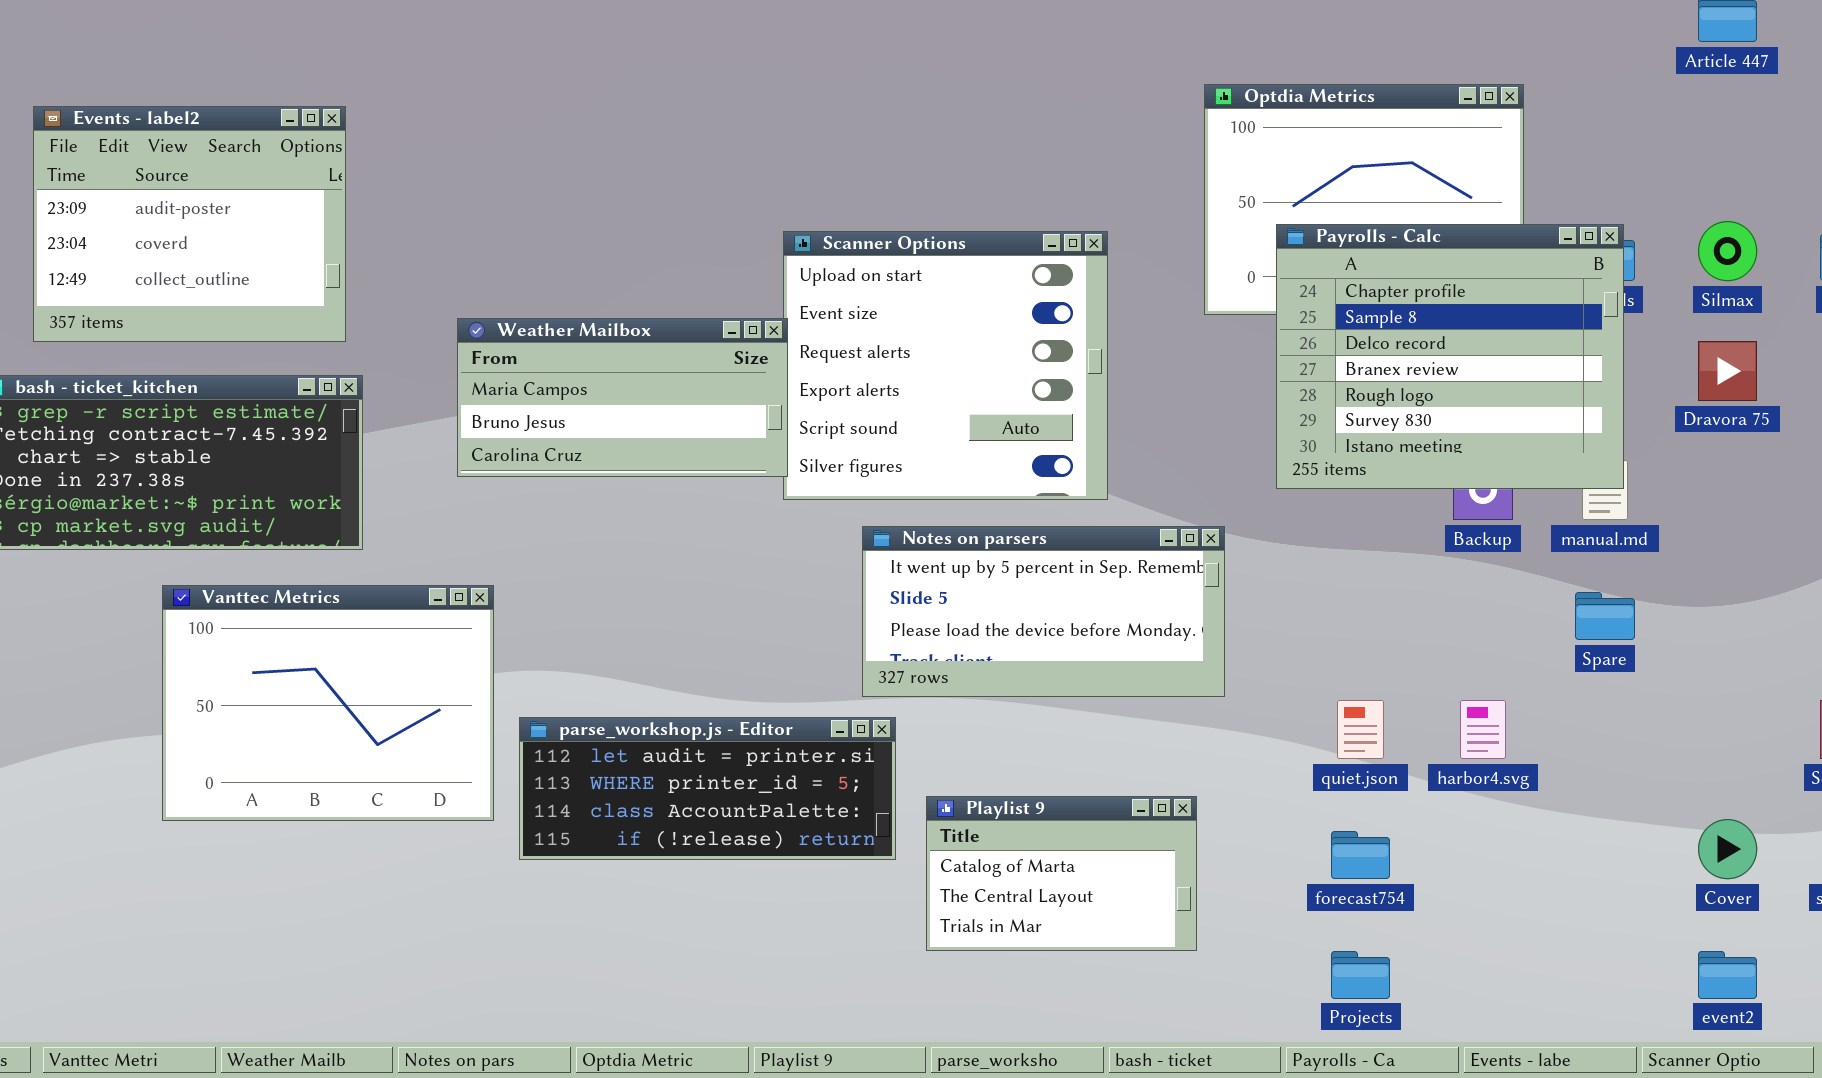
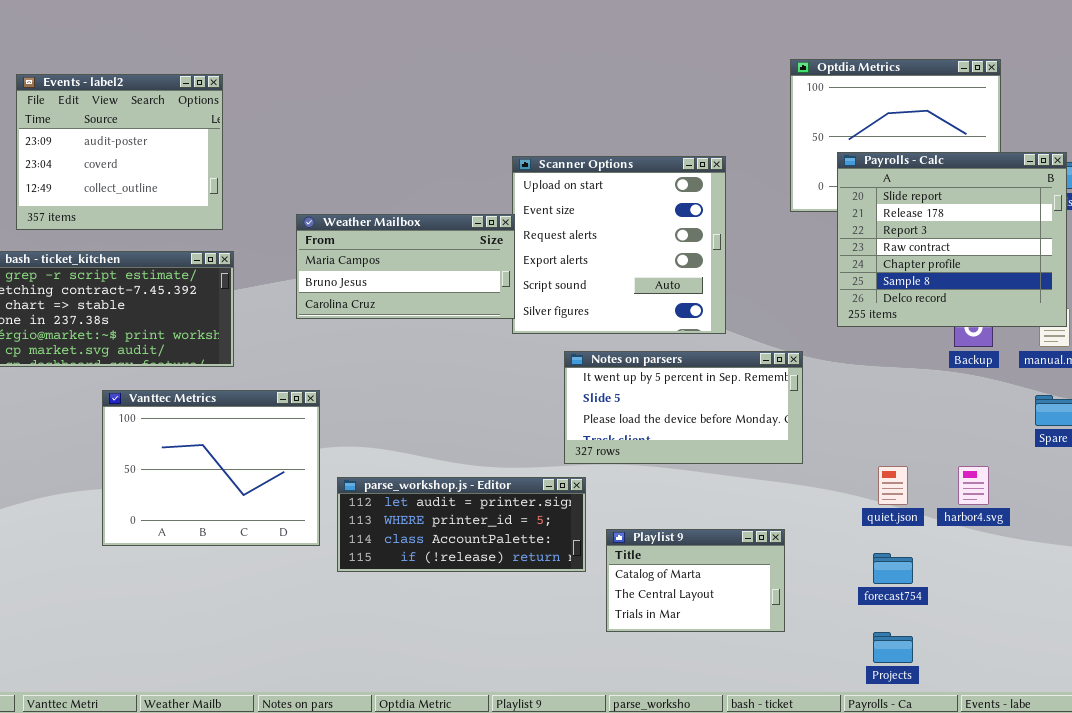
Payrolls - Calc: [1276,224,1624,489] -> [837,152,1067,327], scrolled up 4 rows

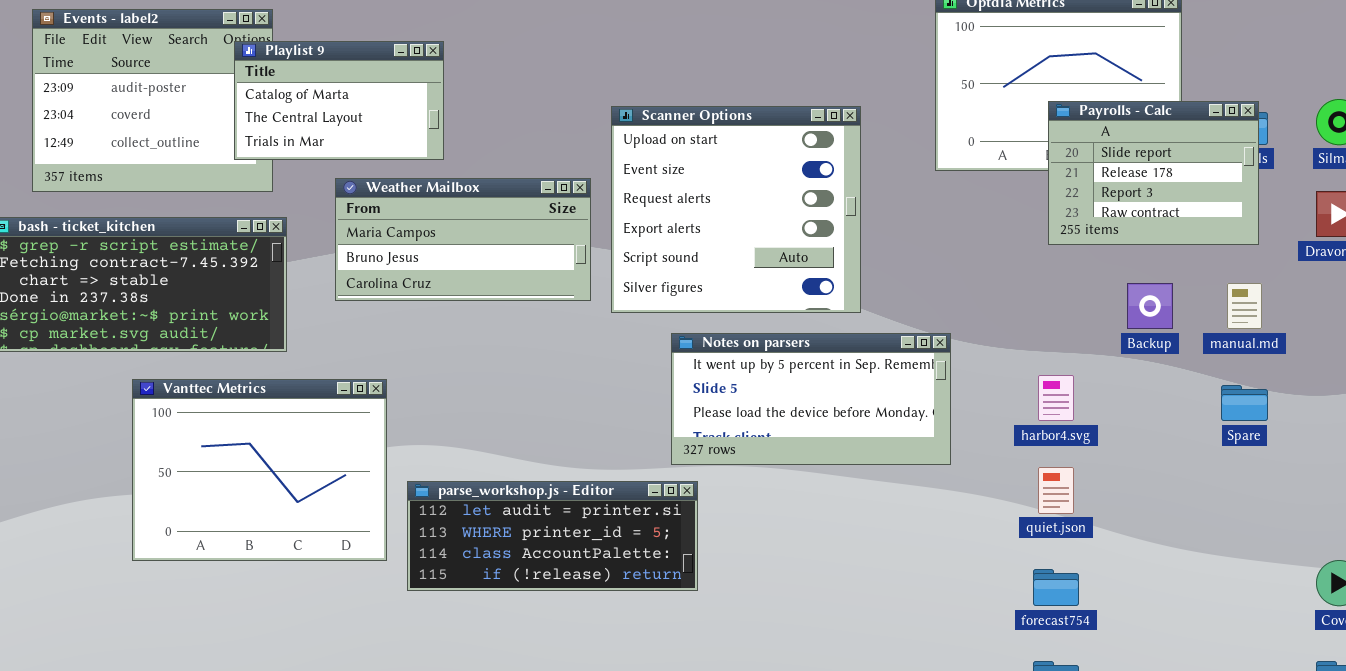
Payrolls - Calc: [837,152,1067,327] -> [1048,101,1259,245], resized
Weather Mailbox: [296,214,515,319] -> [335,178,591,301], moved
harbor4.svg: [958,466,989,505] -> [1038,375,1074,421], moved
Playlist 9: [606,529,785,632] -> [234,41,444,160], moved

